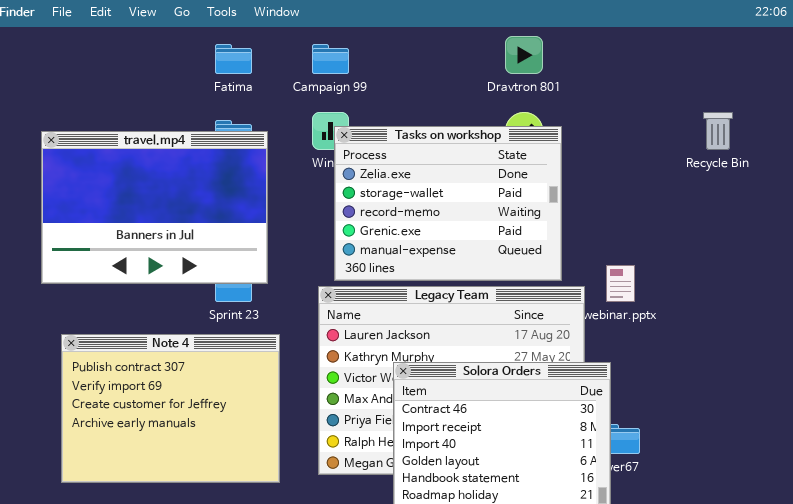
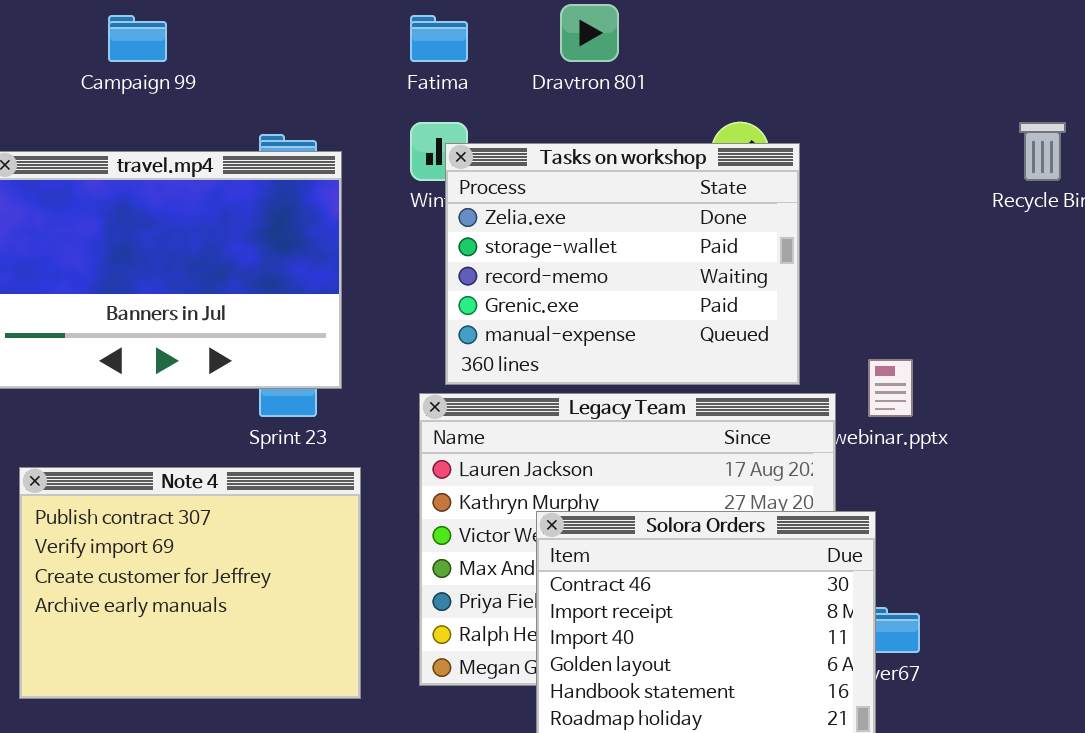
Dravtron 801: [505,36,543,74] -> [560,4,619,62], moved
Fatima: [215,44,252,74] -> [410,15,468,62], moved
Campaign 99: [312,44,349,74] -> [108,15,167,62], moved

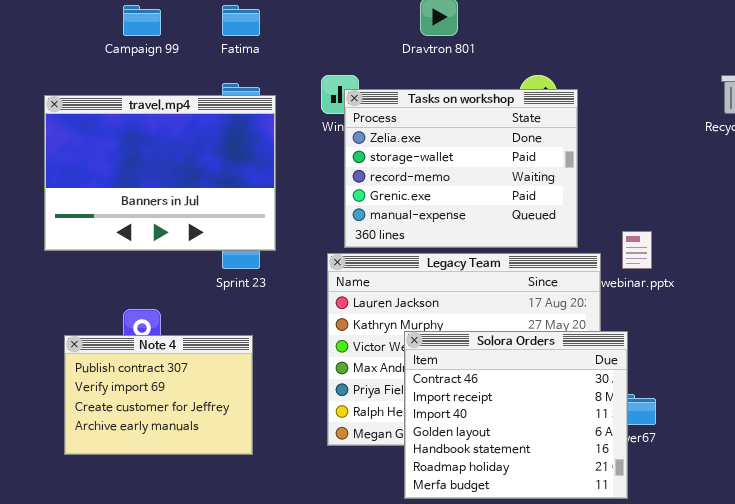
Fatima: [410,15,468,62] -> [222,5,260,36], moved
Note 4: [19,467,361,699] -> [64,335,253,455], resized

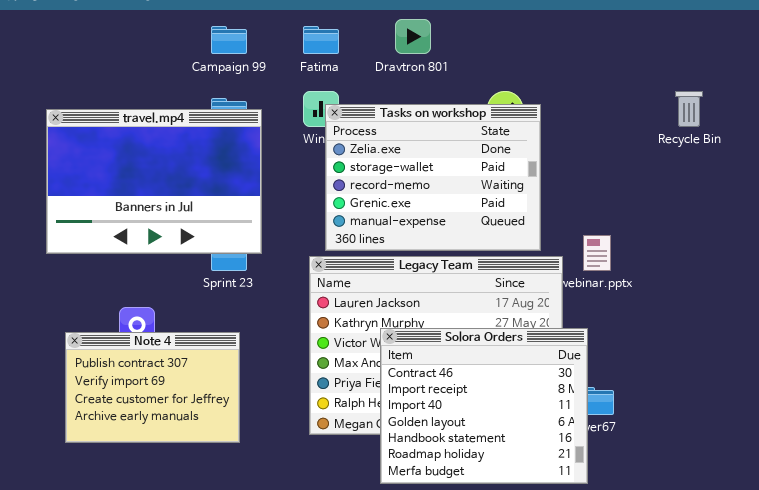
Campaign 99: [123,5,161,36] -> [211,26,247,54], moved
Fatima: [222,5,260,36] -> [303,26,339,54], moved

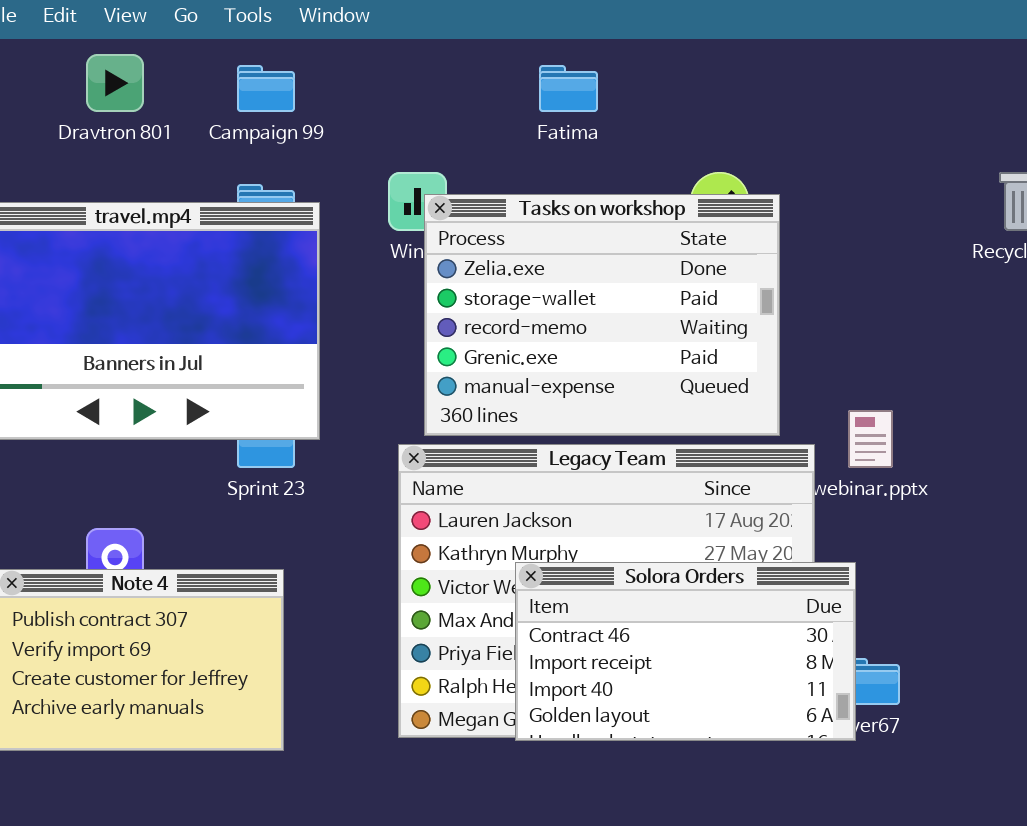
Dravtron 801: [395,19,431,54] -> [86,54,144,112], moved
Fatima: [303,26,339,54] -> [539,65,598,112], moved
Solora Orders: [380,328,588,484] -> [515,562,856,741], resized

